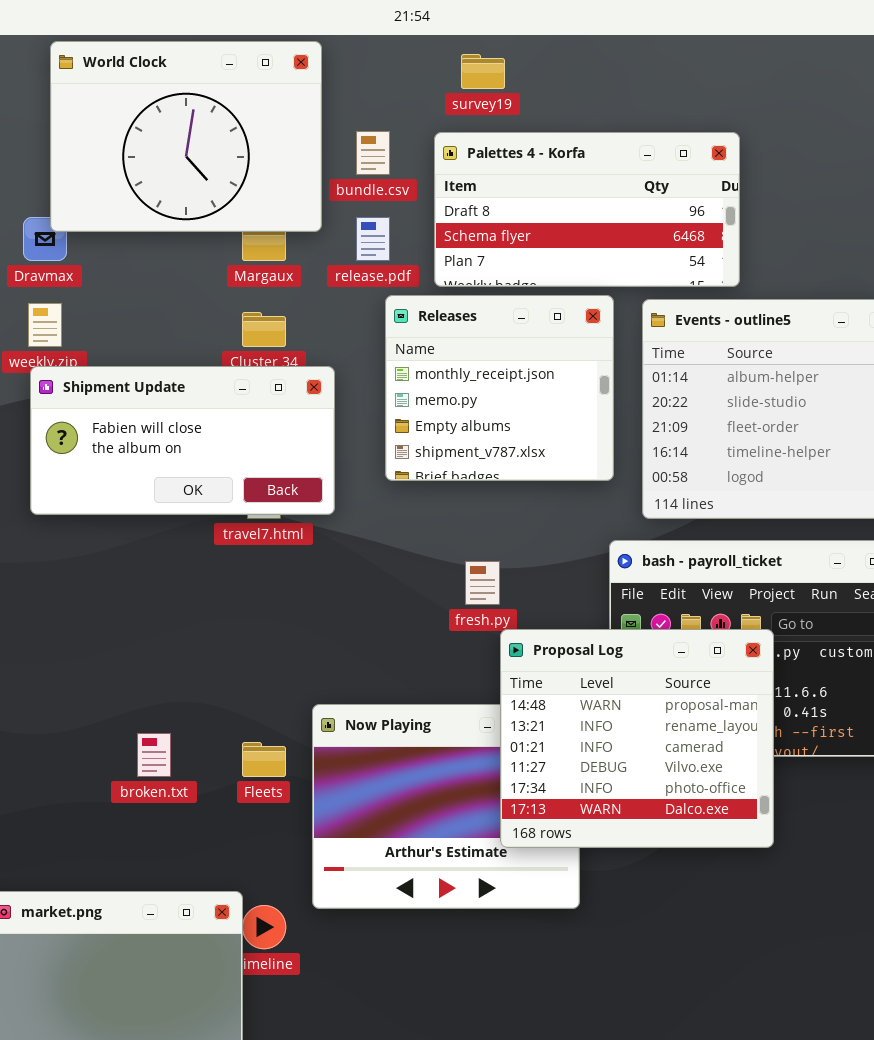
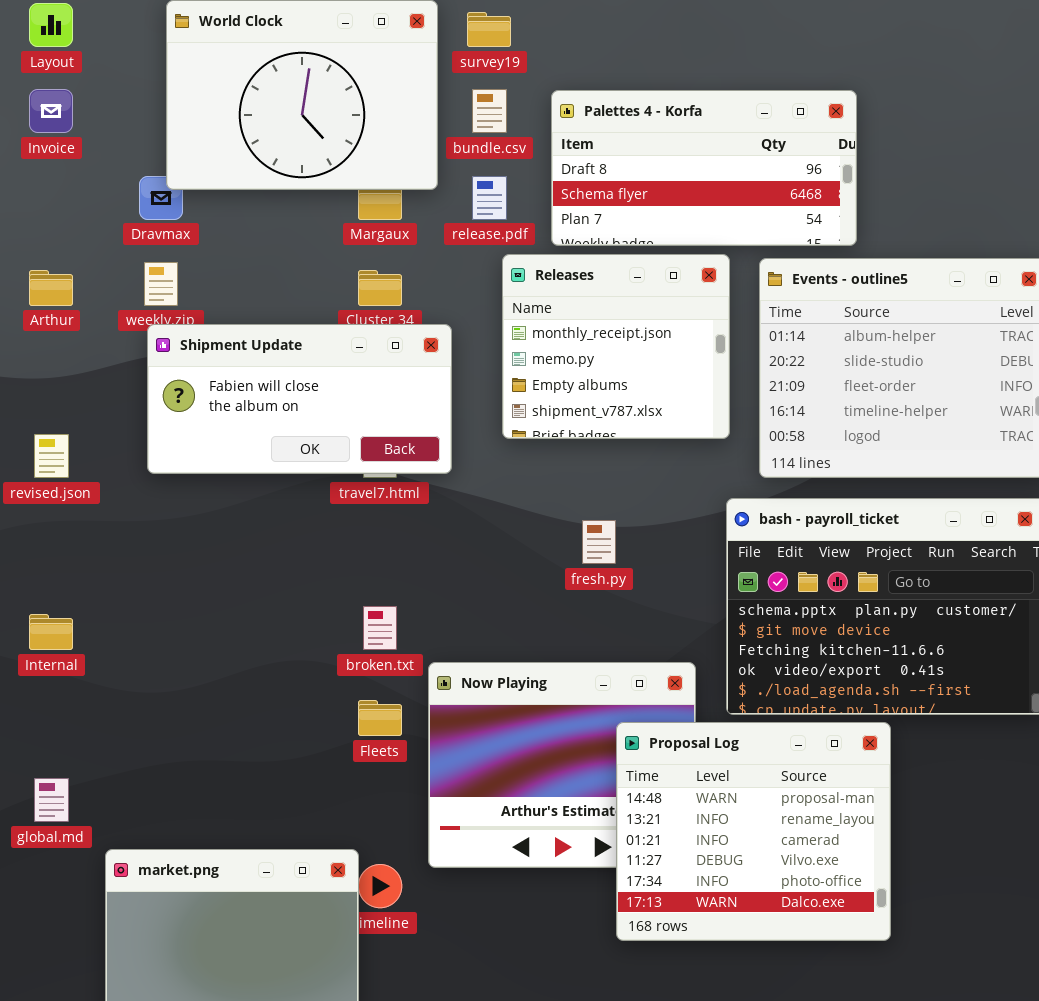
survey19: [461,54,505,89] -> [467,12,511,47], moved
Proposal Log: [500,629,774,848] -> [616,722,891,941], moved
broken.txt: [137,733,171,777] -> [363,606,397,650], moved

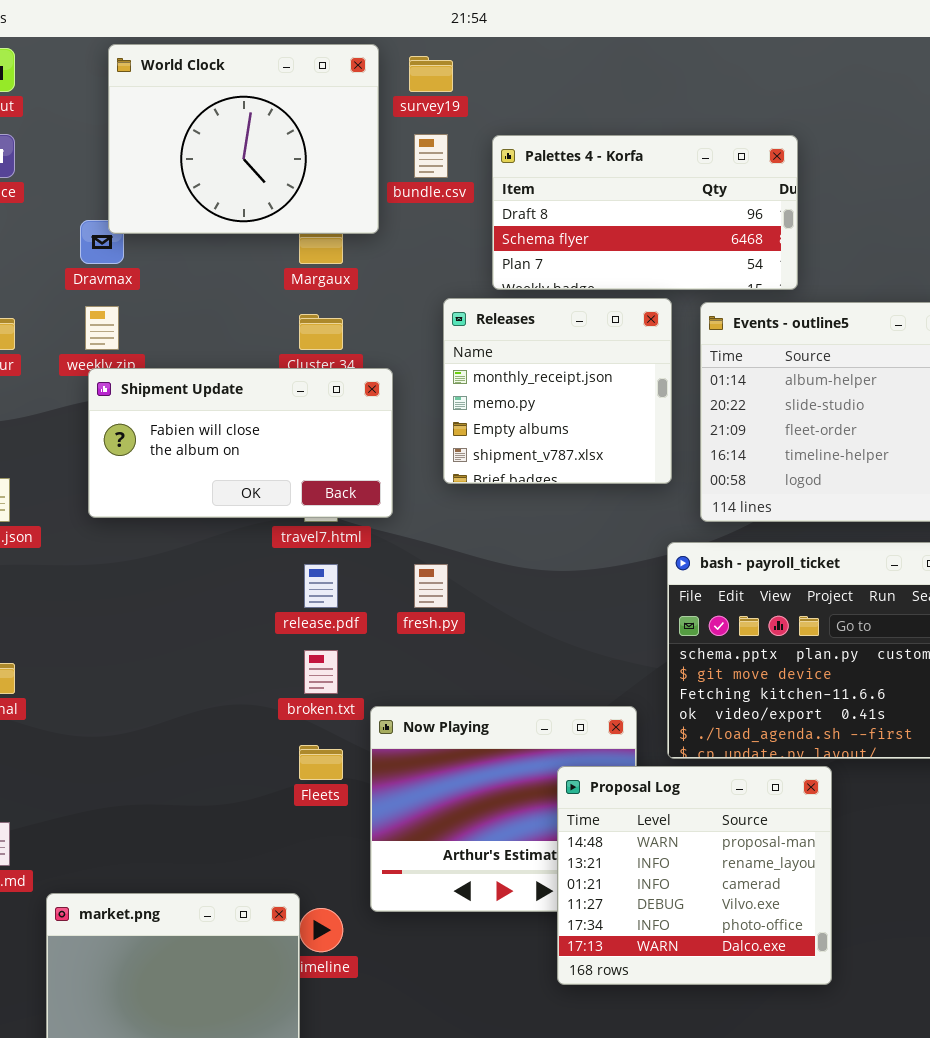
release.pdf: [472,176,507,220] -> [304,564,338,608], moved
fresh.py: [582,520,616,564] -> [414,564,448,608], moved

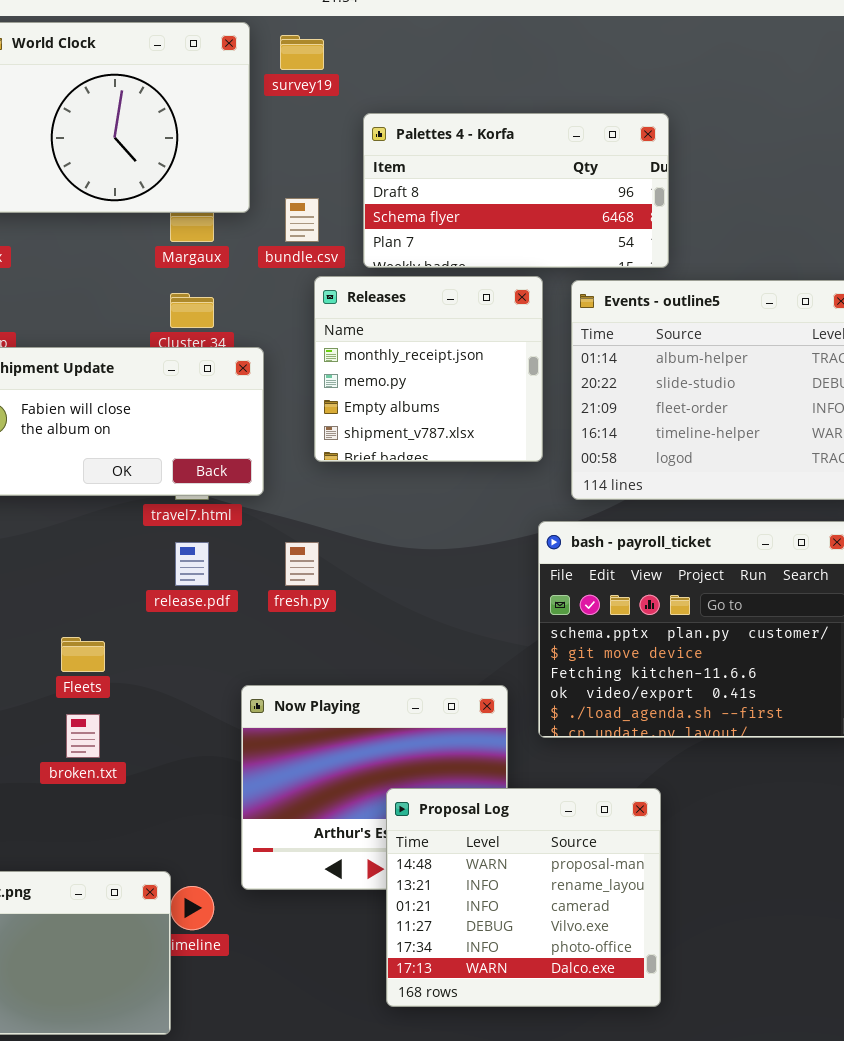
bundle.csv: [414,134,448,178] -> [285,198,319,242], moved
broken.txt: [304,650,338,694] -> [66,714,100,758], moved
Fleets: [299,745,343,780] -> [61,637,105,672], moved
Proposal Log: [557,766,832,985] -> [386,788,661,1007], moved

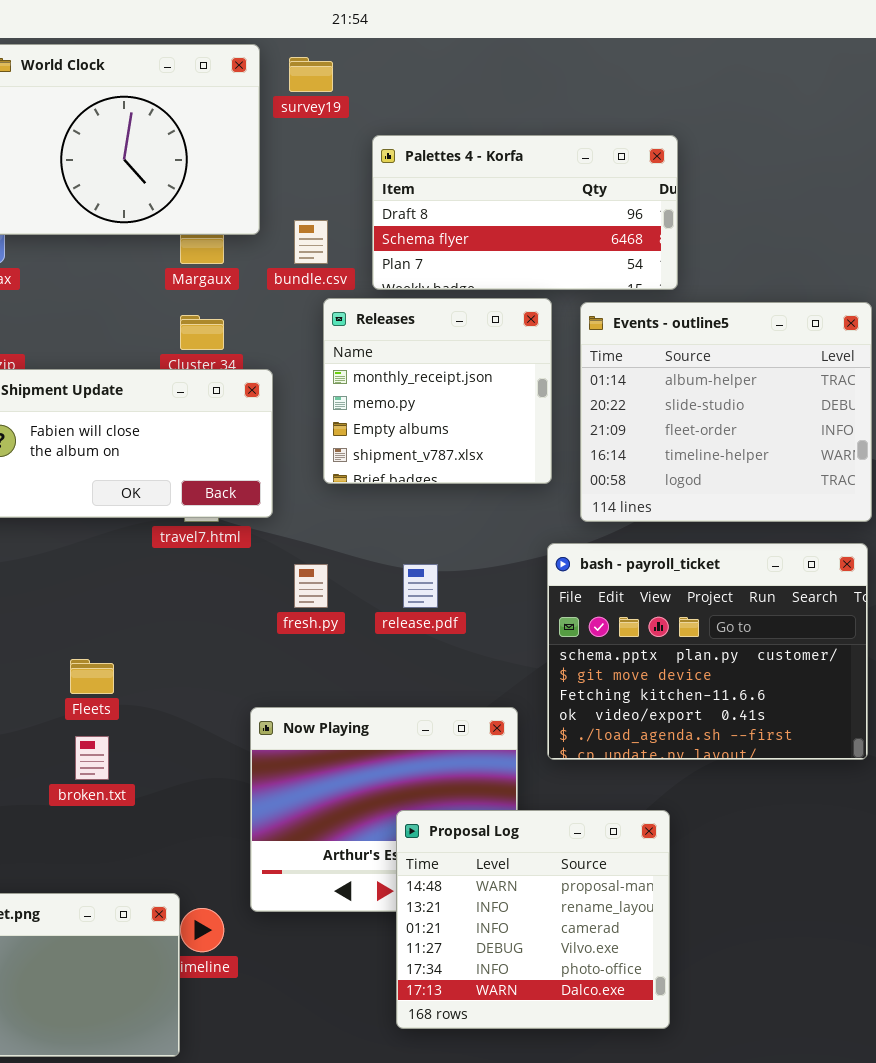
release.pdf: [175,542,209,586] -> [403,564,438,608], moved

